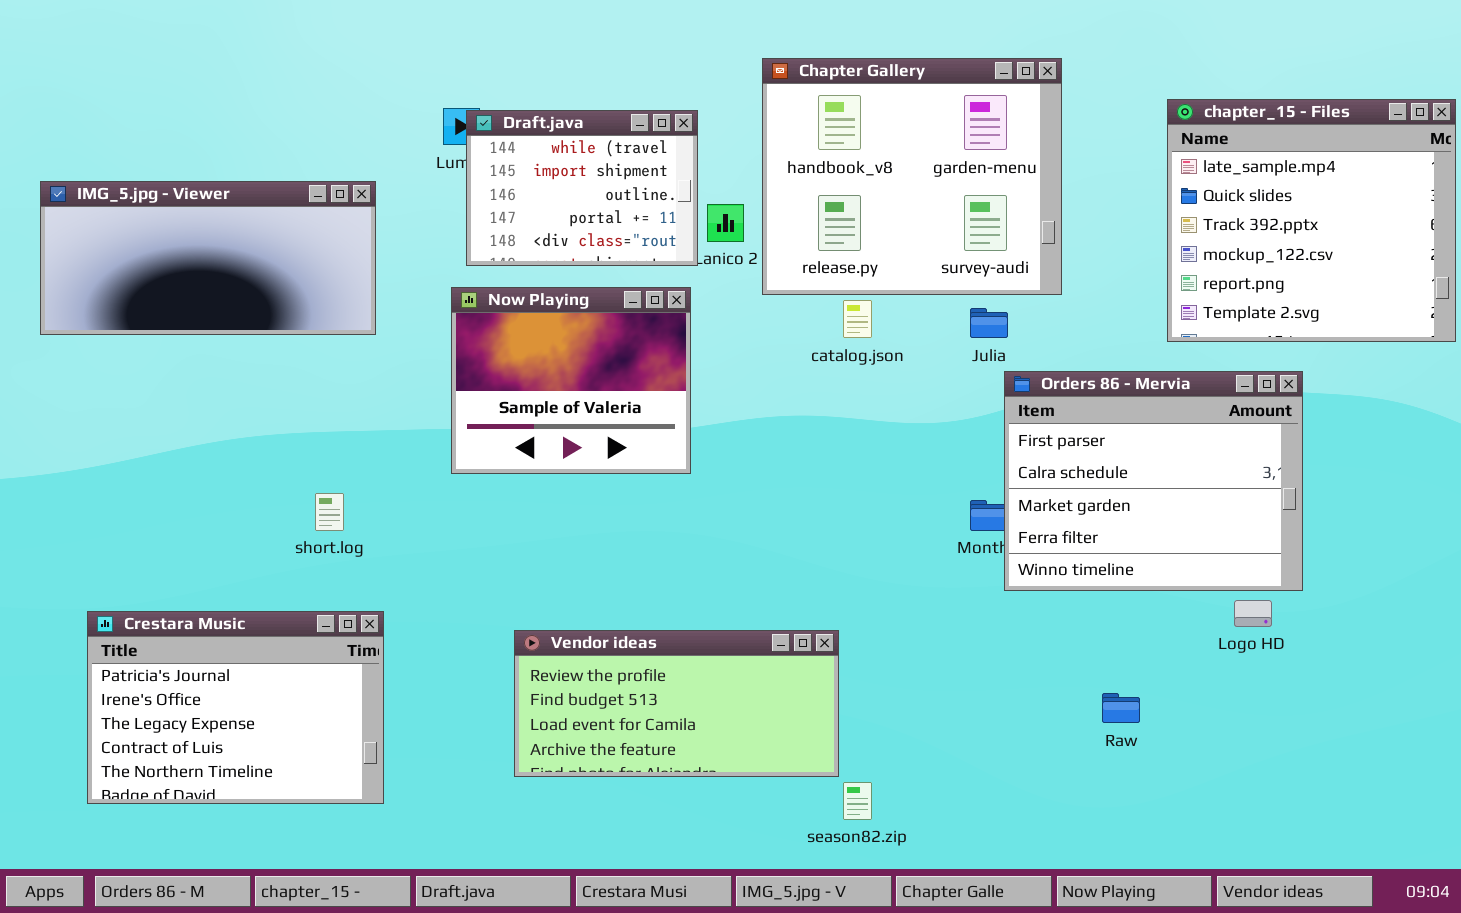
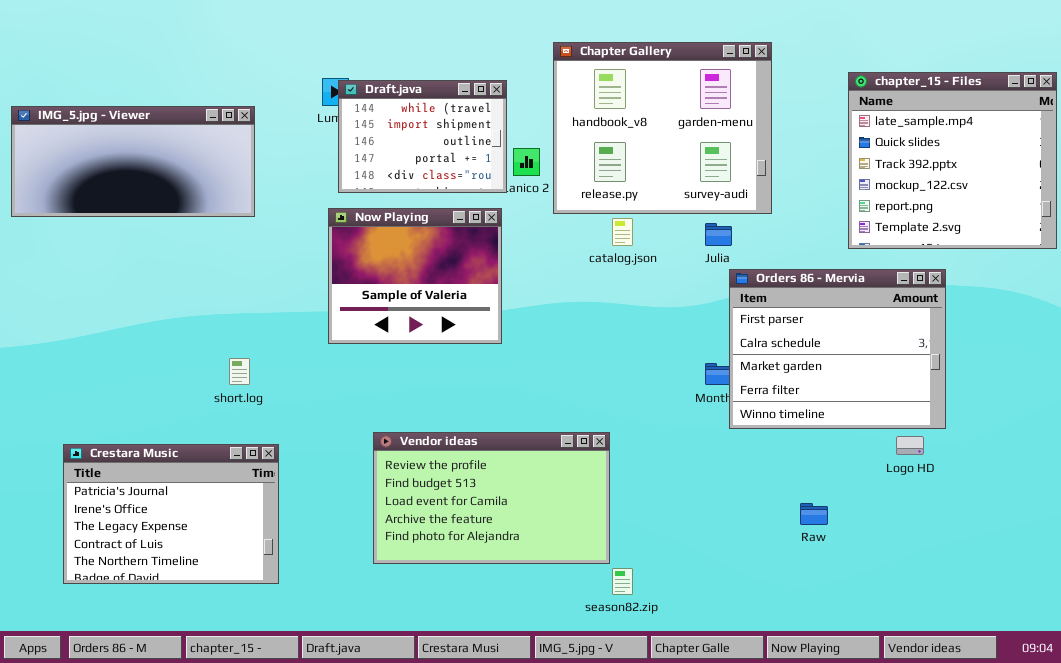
IMG_5.jpg - Viewer: [40,181,376,335] -> [11,106,255,217], moved
Vendor ideas: [514,630,839,777] -> [373,432,610,564], resized

